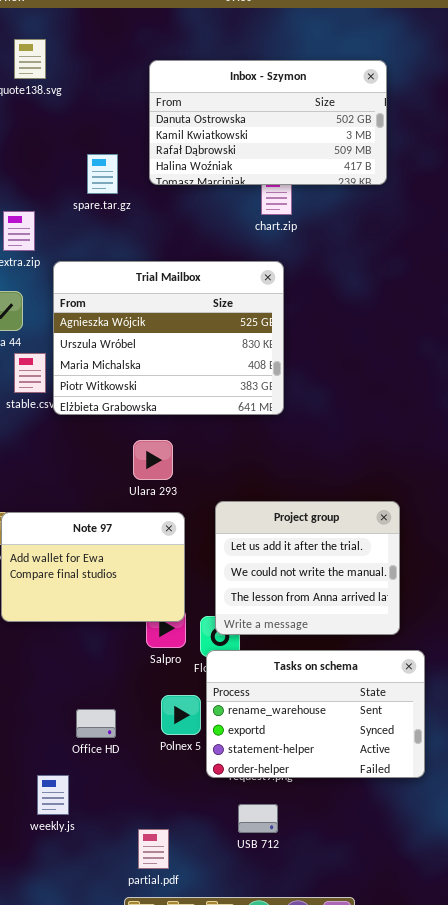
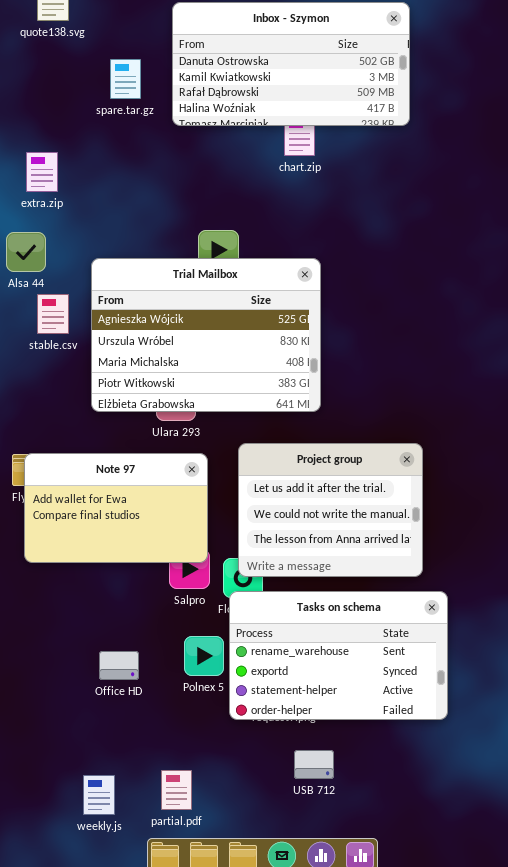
spare.tar.gz: [87,154,118,194] -> [110,59,141,99], moved
Trial Mailbox: [53,261,284,415] -> [91,258,321,412], moved
weekly.js: [37,775,69,815] -> [83,775,115,815], moved
USB 712: [238,804,278,833] -> [294,750,334,779], moved

